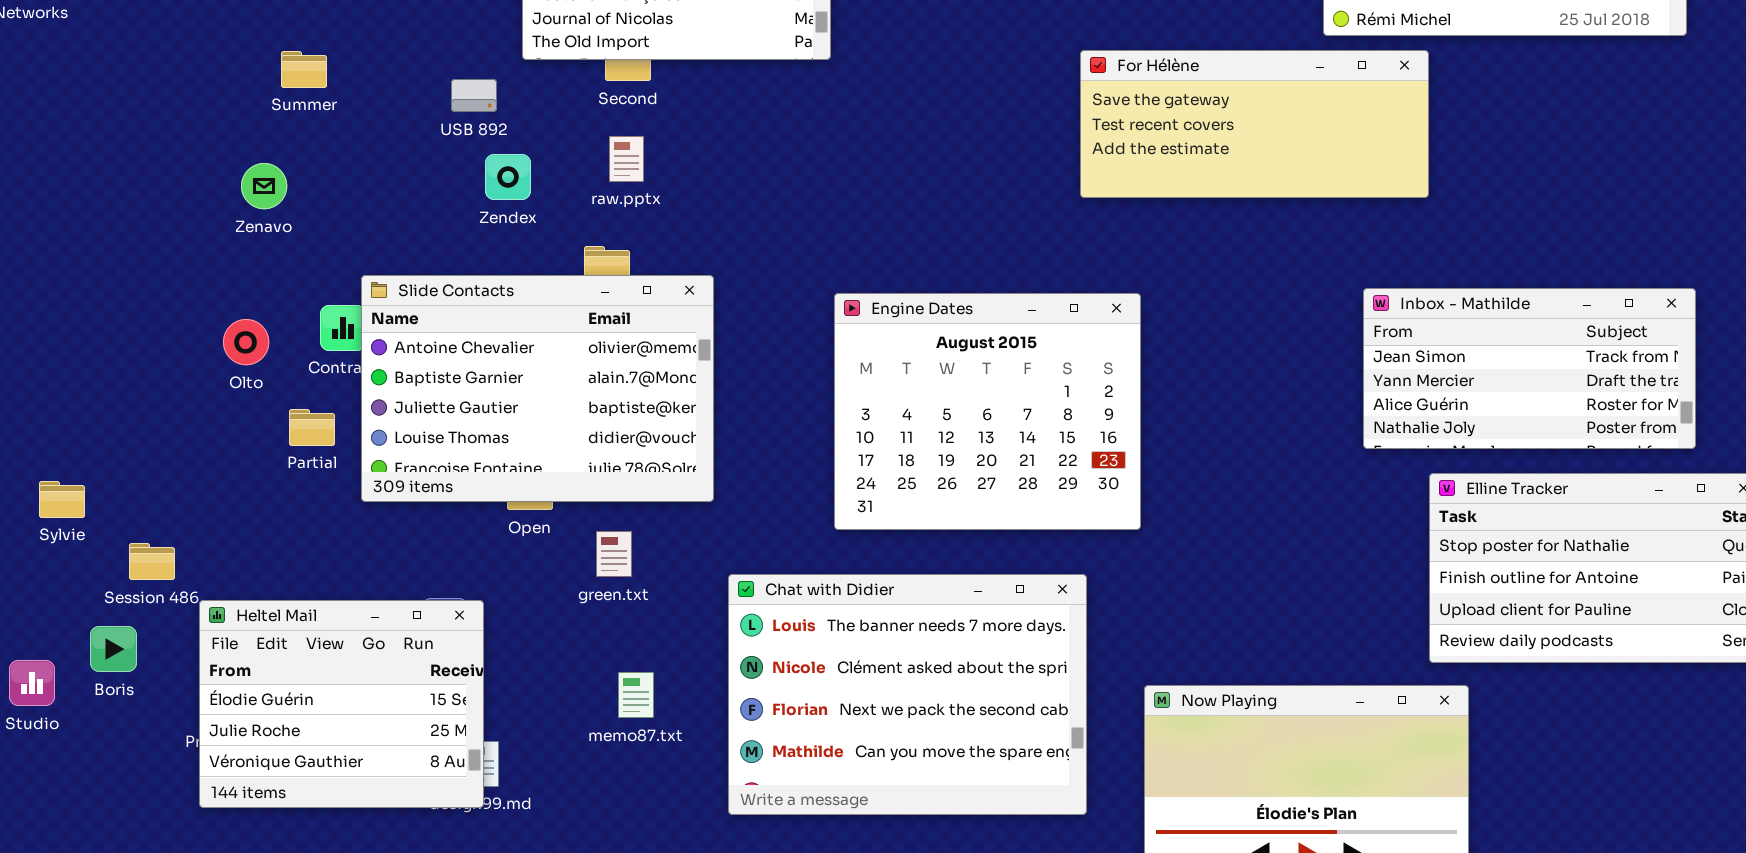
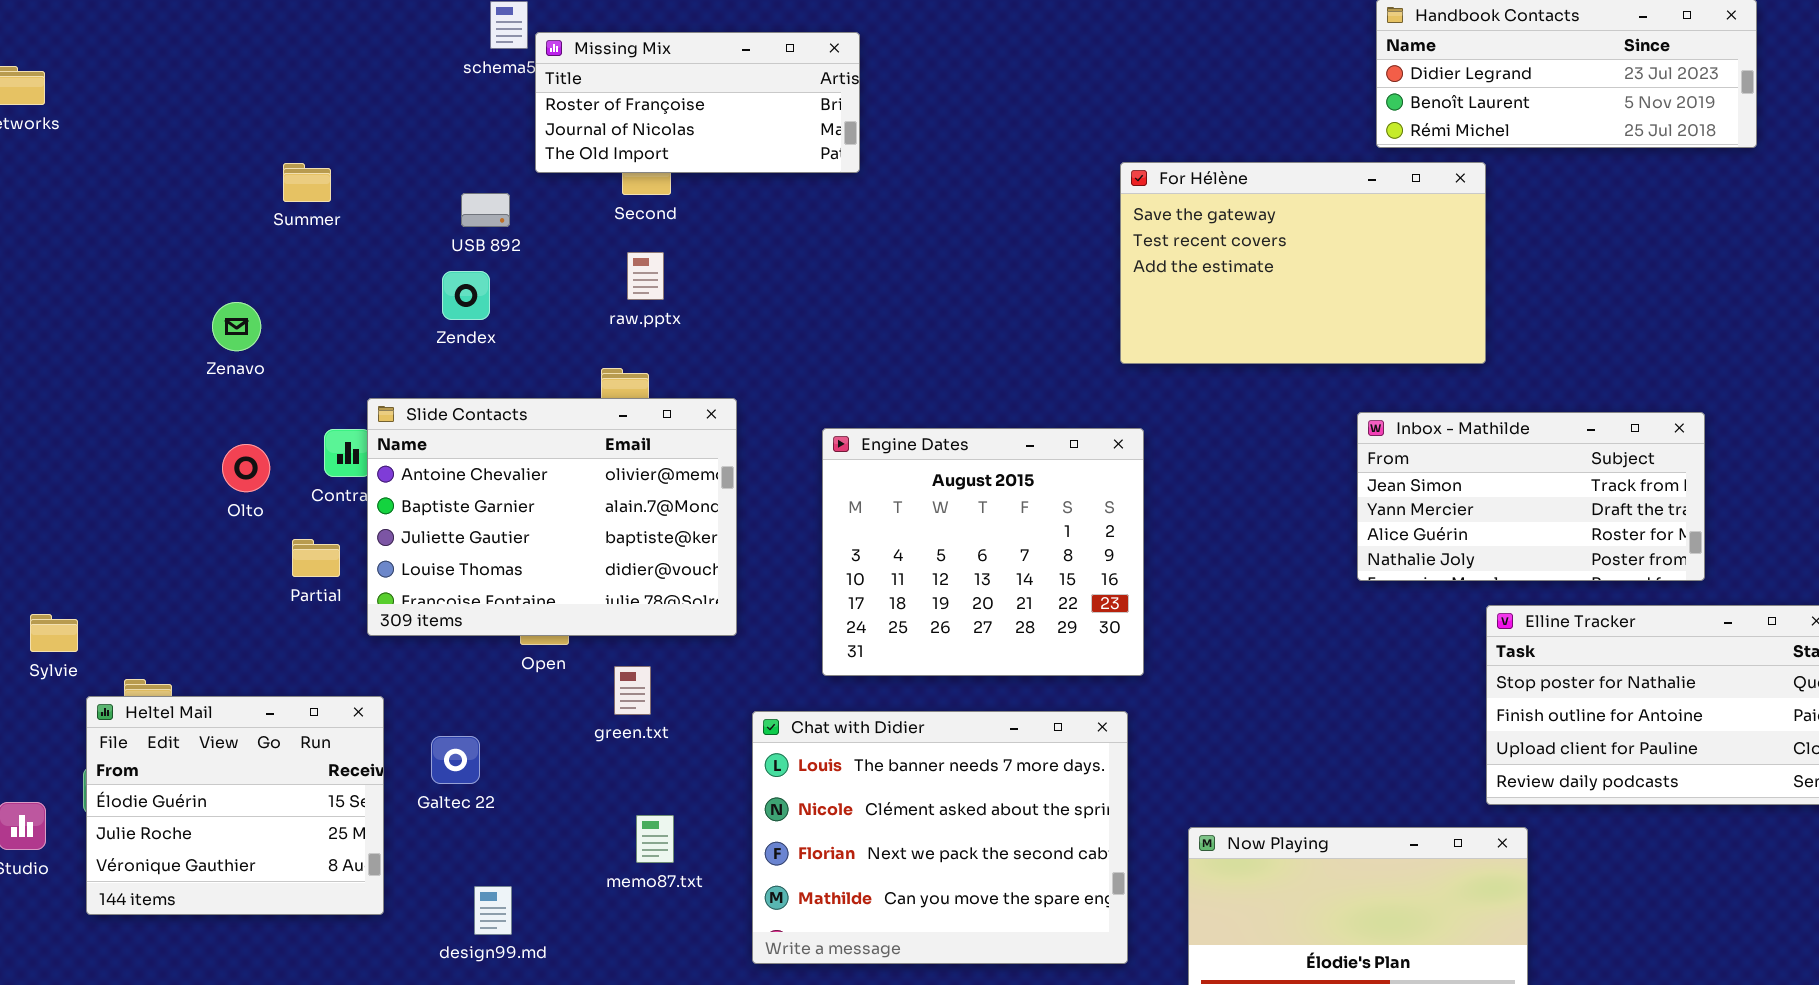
For Hélène: [1080,50,1429,198] -> [1120,162,1486,364], resized
Zendex: [485,154,531,200] -> [442,271,490,320], moved
Zenavo: [241,163,287,209] -> [212,302,261,351], moved
Inbox - Mathilde: [1363,288,1696,449] -> [1357,412,1705,581], moved
Engine Dates: [834,293,1141,530] -> [822,428,1144,676], moved
Heltel Mail: [199,600,484,808] -> [86,696,384,915], moved

